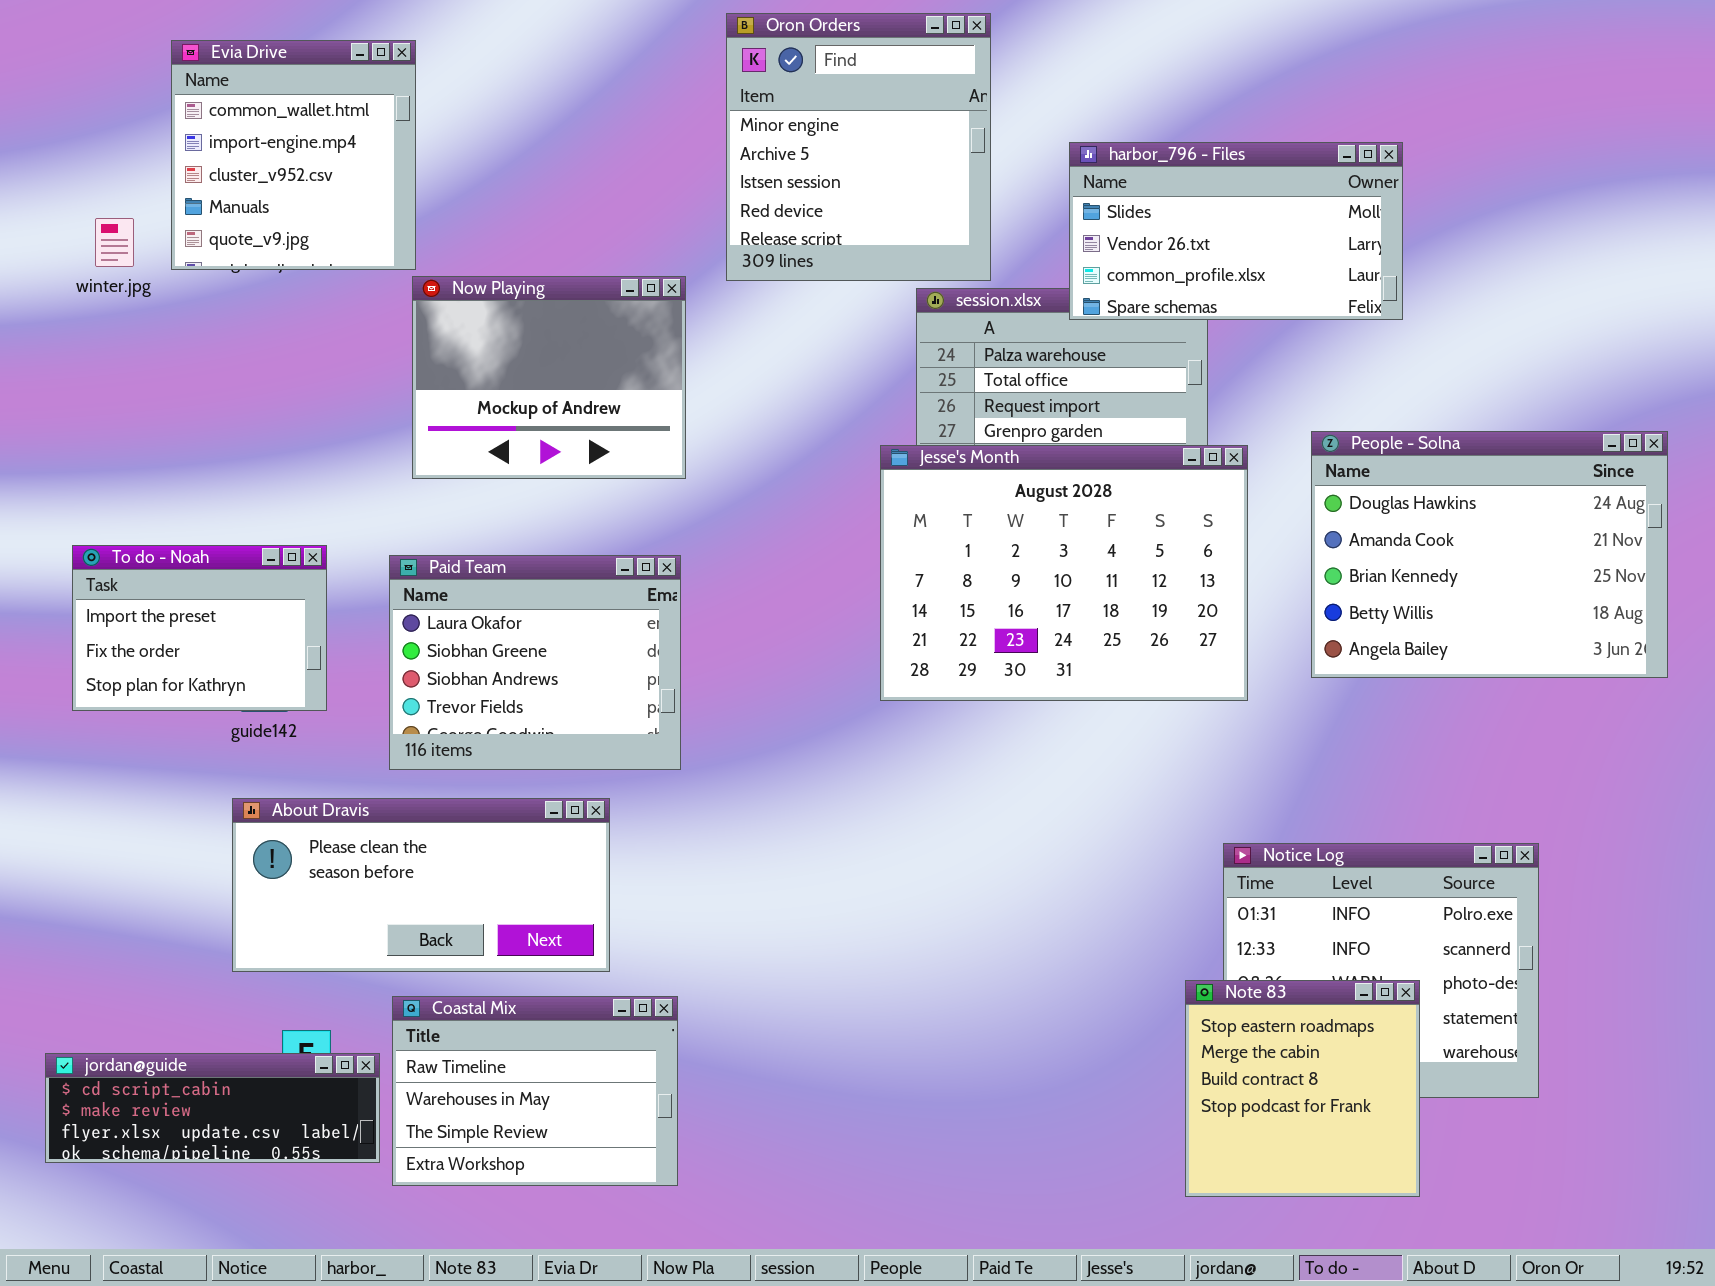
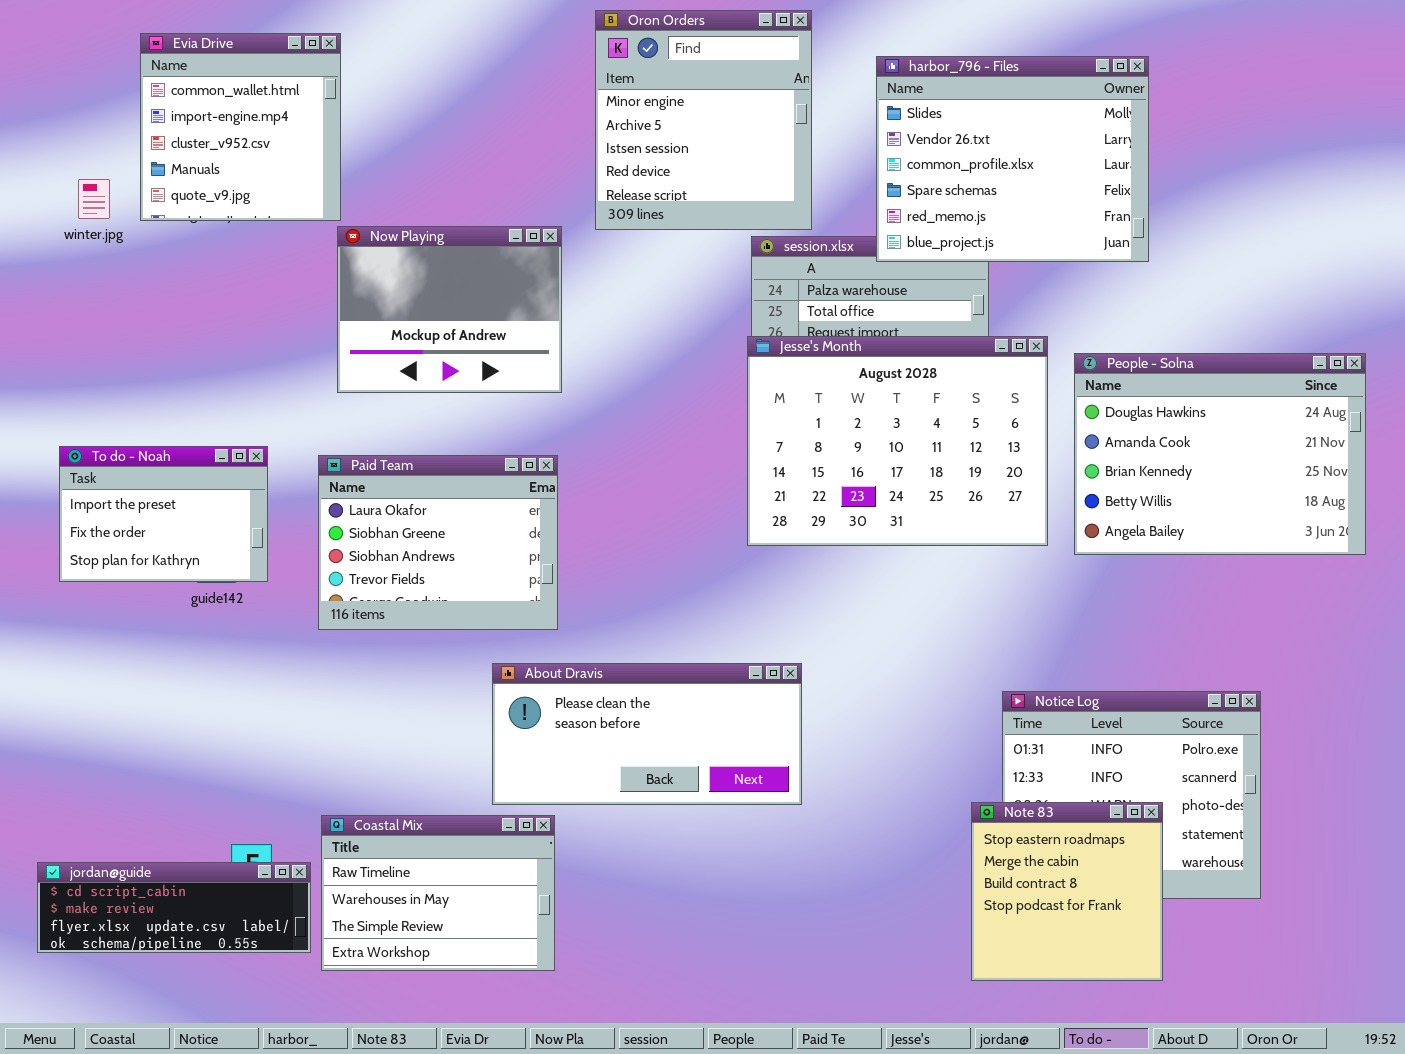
harbor_796 - Files: [1069,142,1403,320] -> [876,56,1149,262], resized
Jesse's Month: [880,445,1248,701] -> [747,336,1048,546], moved
About Dravis: [232,798,610,972] -> [492,663,802,805], moved

